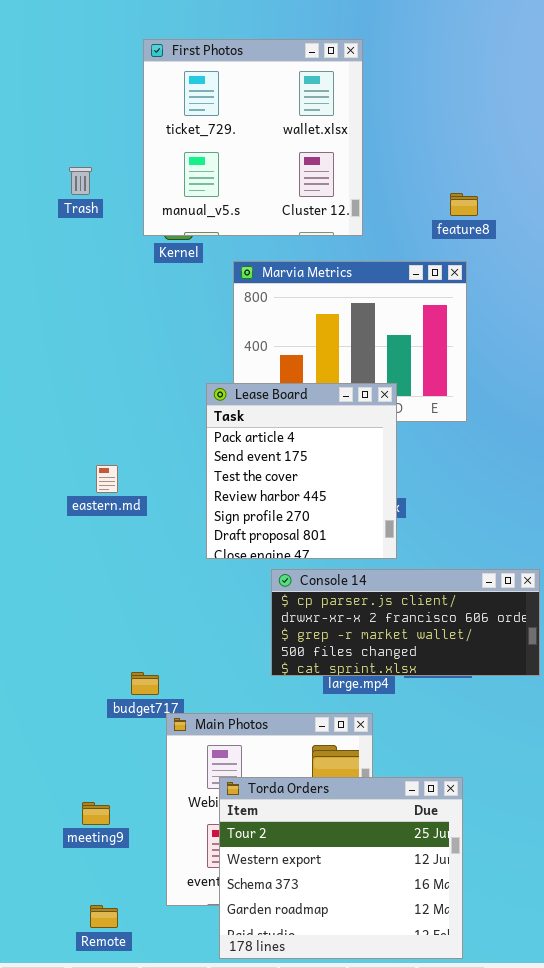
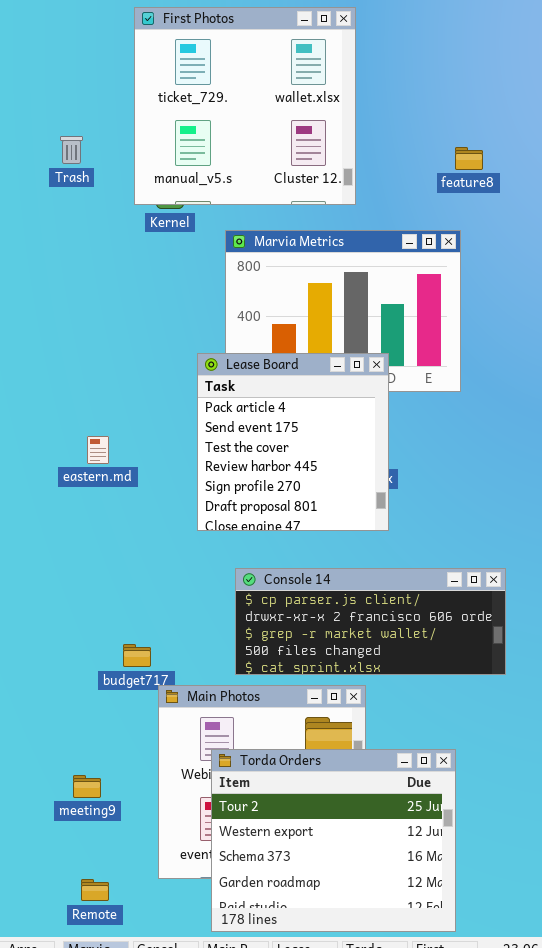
feature8: [450,193,478,216] -> [455,147,483,170], moved
Console 14: [271,569,540,676] -> [235,568,506,675], moved

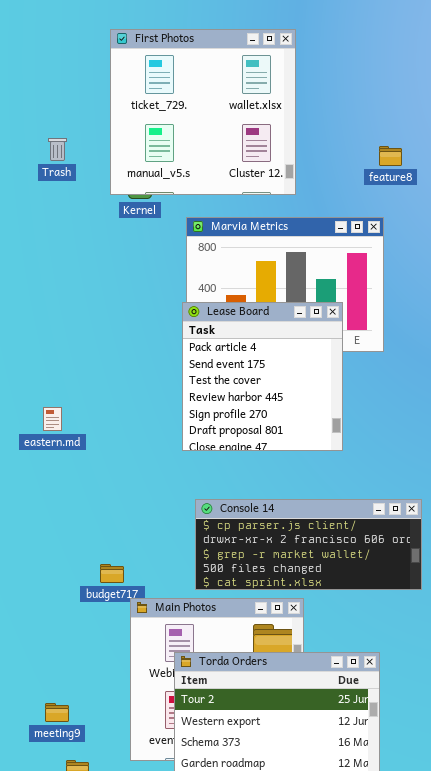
Lease Board: [197,353,389,531] -> [182,302,343,451], moved
eastern.md: [87,436,109,464] -> [43,407,62,431], moved
meeting9: [73,775,101,798] -> [45,703,69,722], moved

